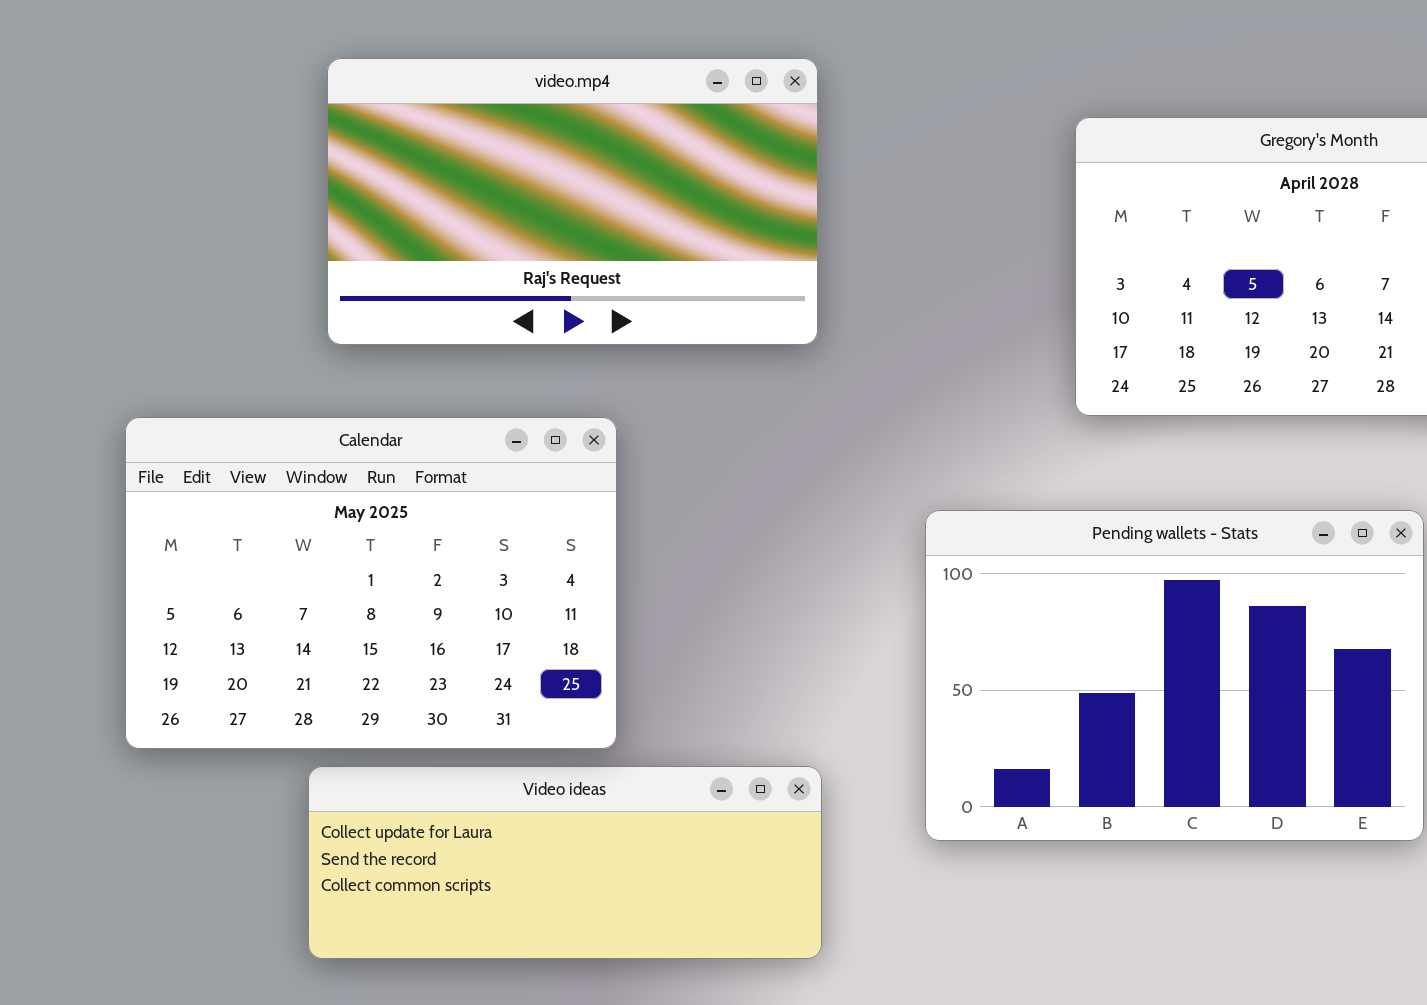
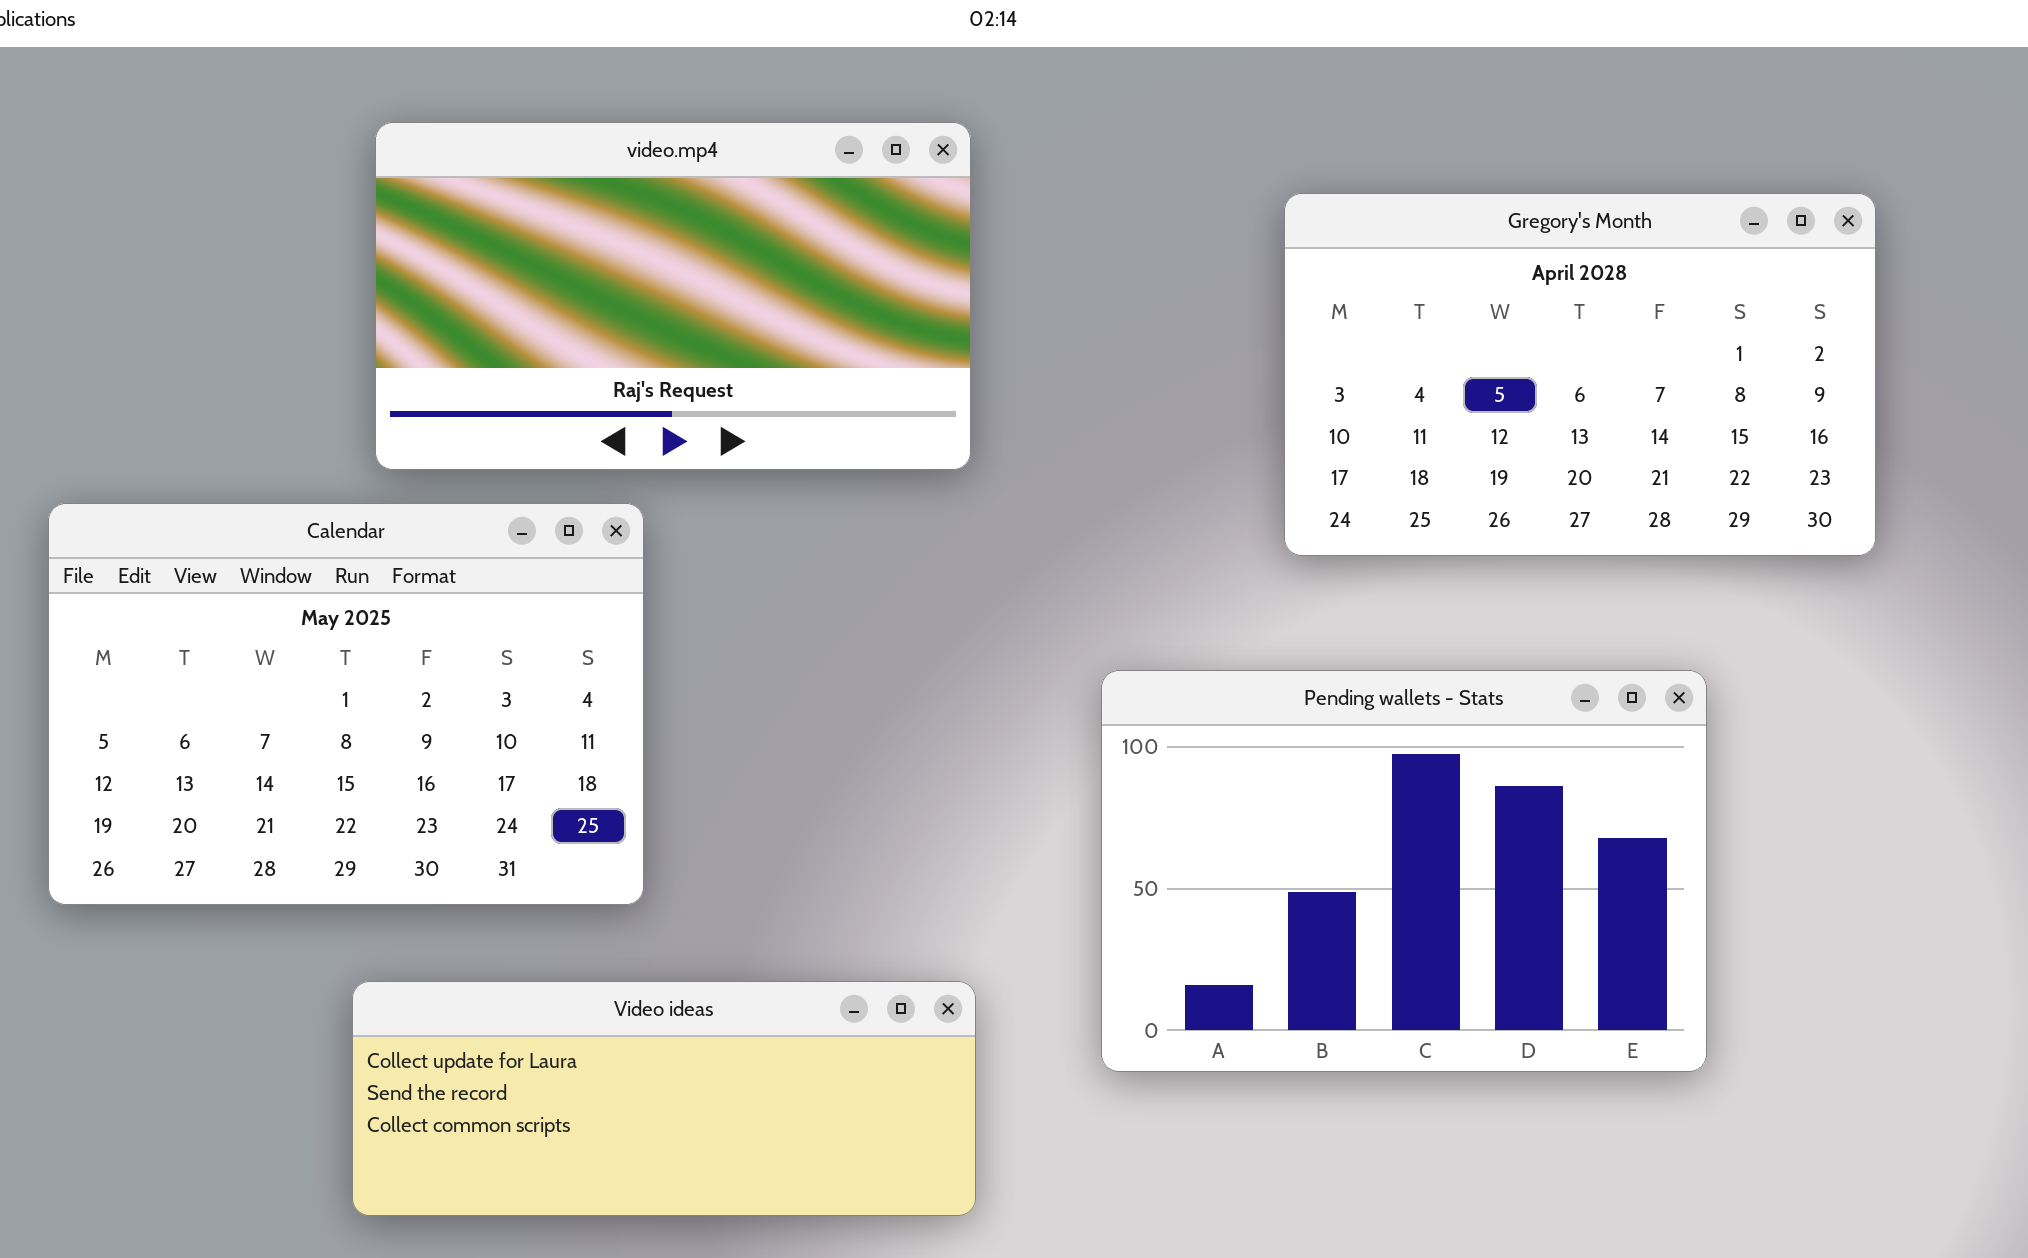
Calendar: [125,417,617,749] -> [48,503,644,905], moved

